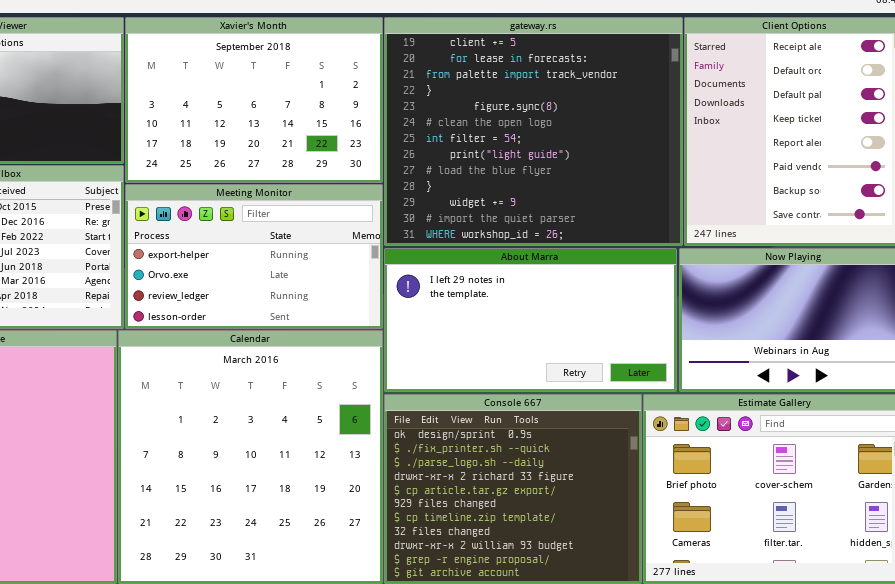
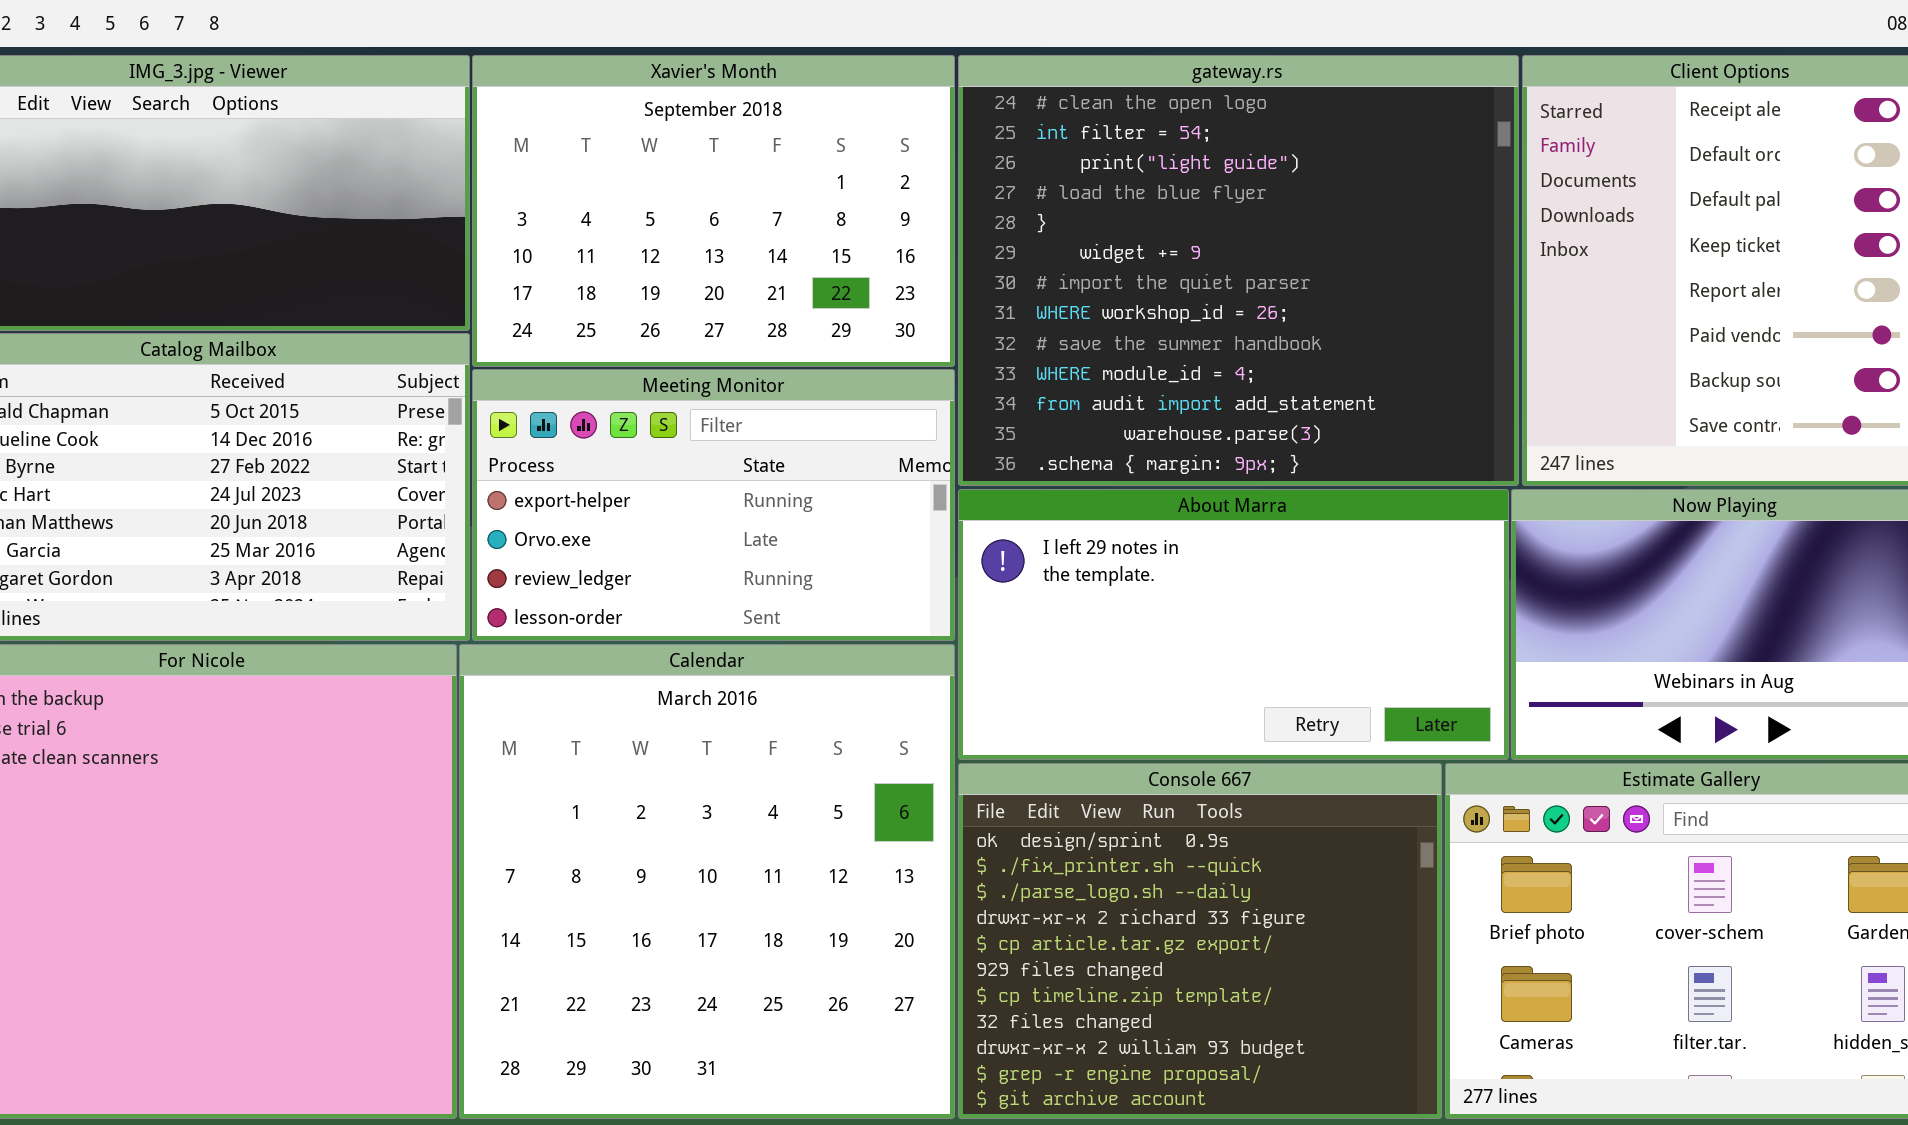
gateway.rs: [384,17,683,246] -> [958,55,1519,486], scrolled down 5 rows

